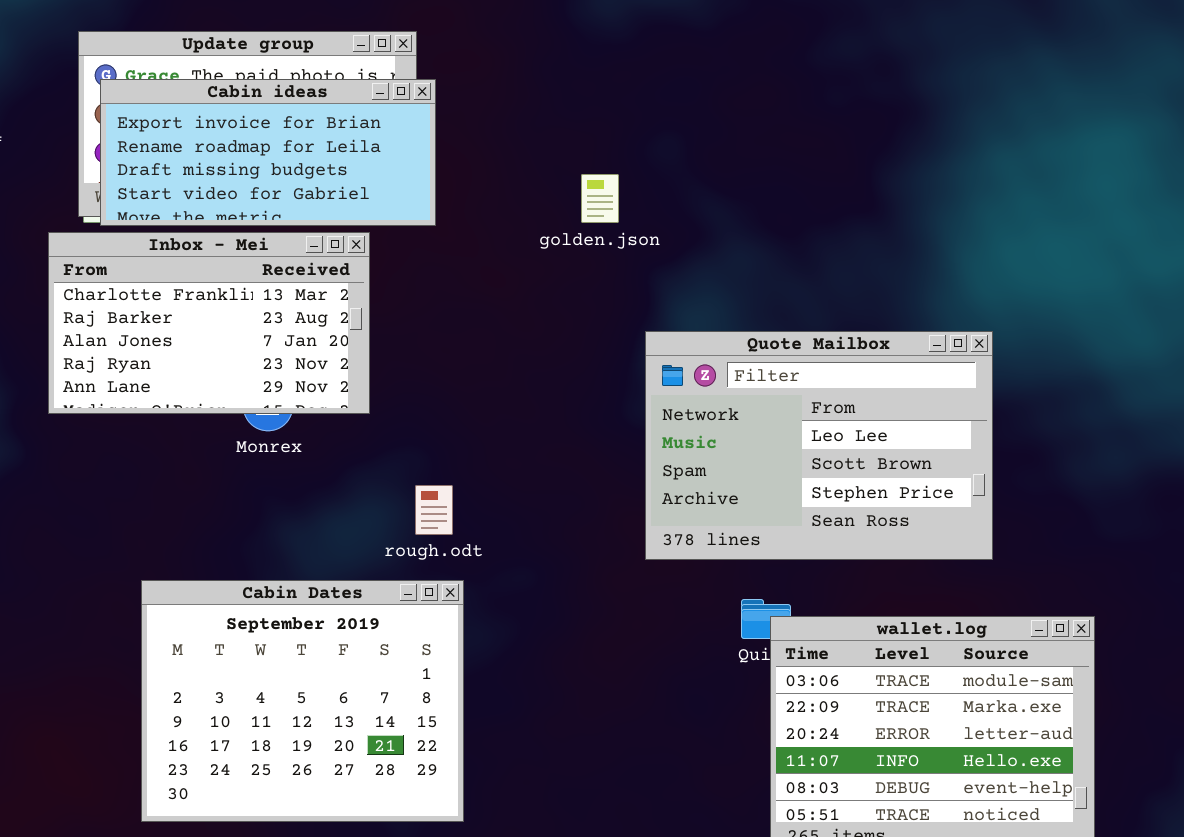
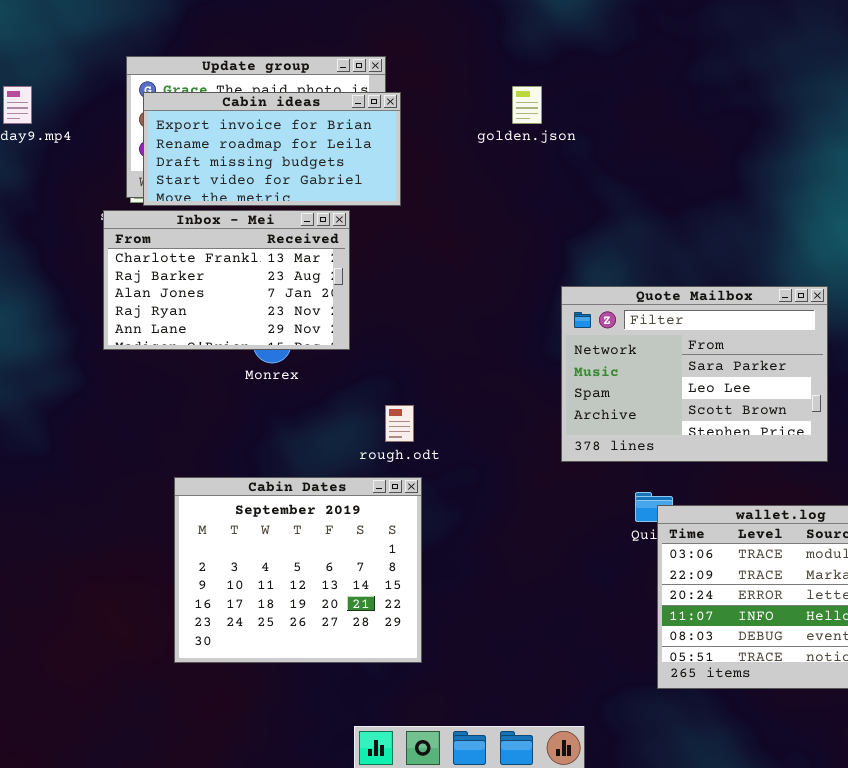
golden.json: [581,174,619,223] -> [512,86,542,124], moved
Quote Mailbox: [645,331,993,560] -> [561,286,828,462], scrolled up 1 row

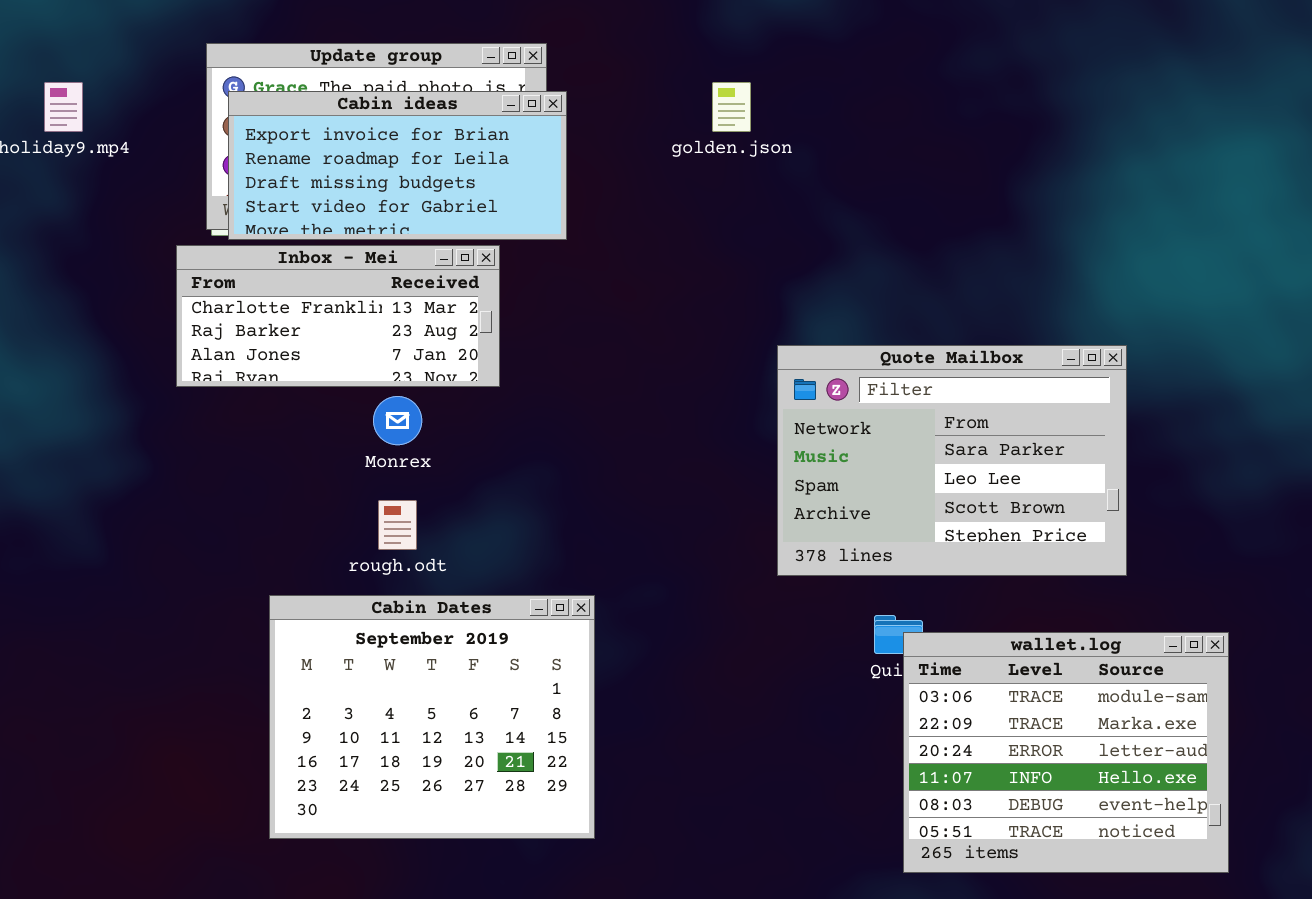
Inbox - Mei: [103,210,350,350] -> [176,245,500,387], resized
rough.odt: [385,405,414,442] -> [378,500,417,550], moved

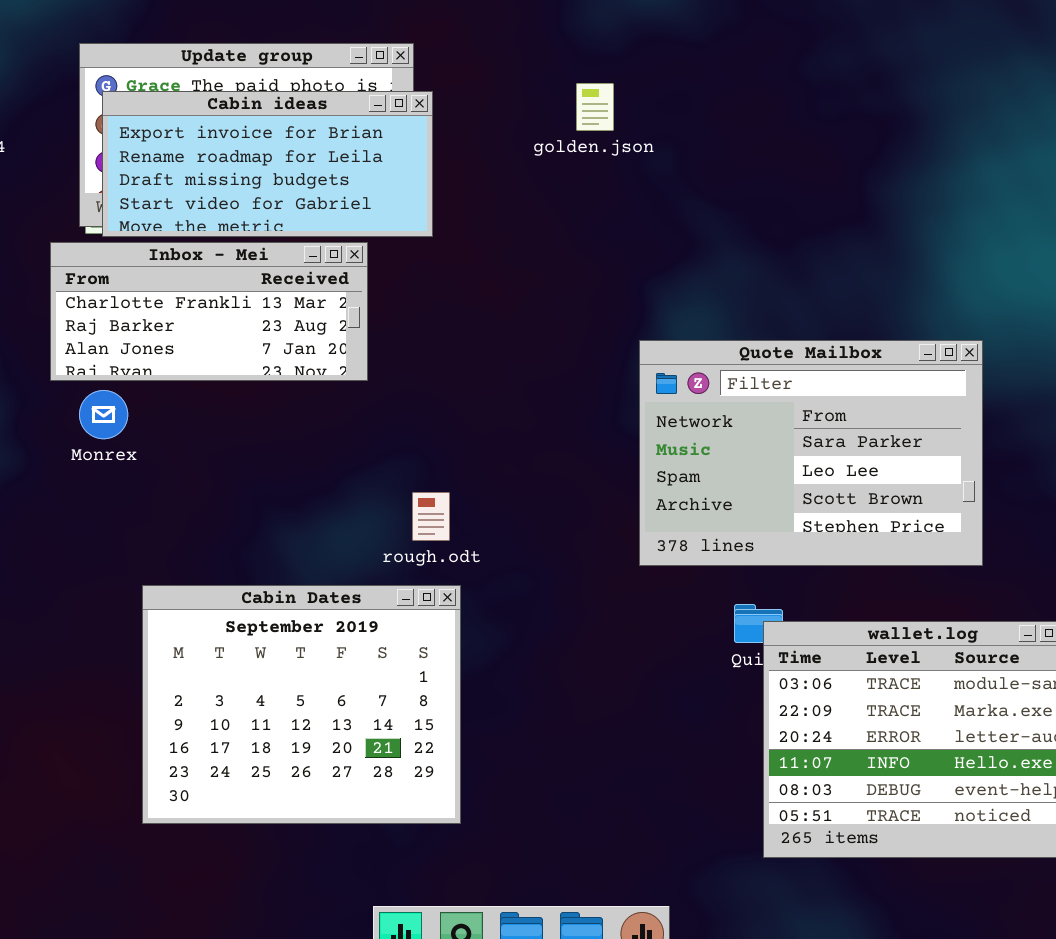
Monrex: [373,396,422,445] -> [79,390,128,439], moved
rough.odt: [378,500,417,550] -> [412,492,450,541], moved

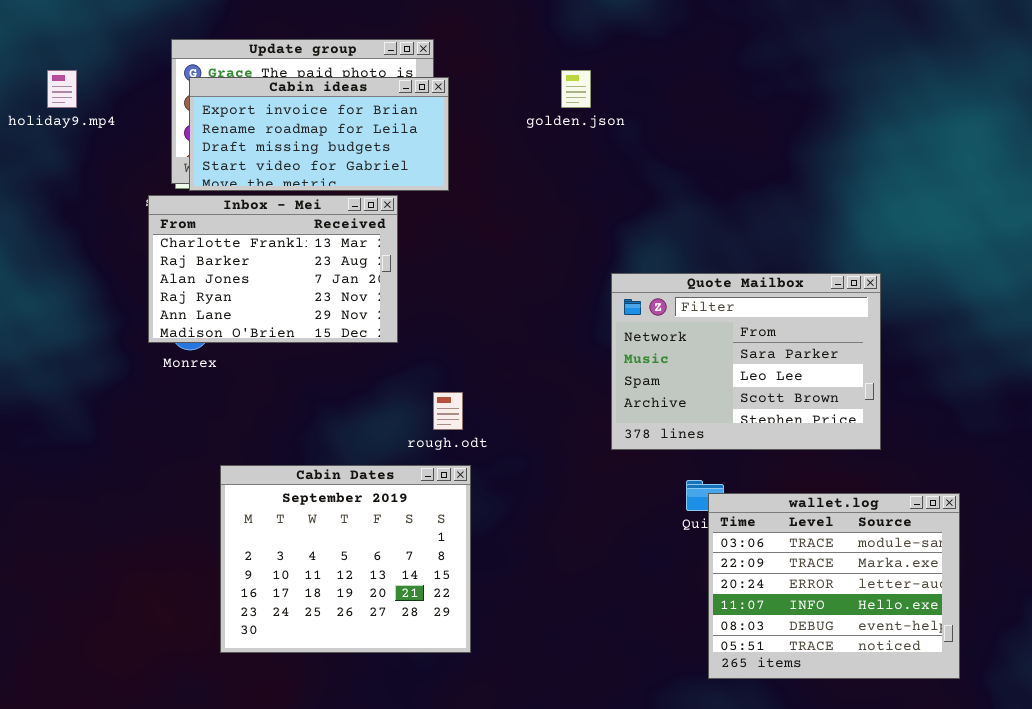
Inbox - Mei: [50,242,368,381] -> [148,195,398,343], resized

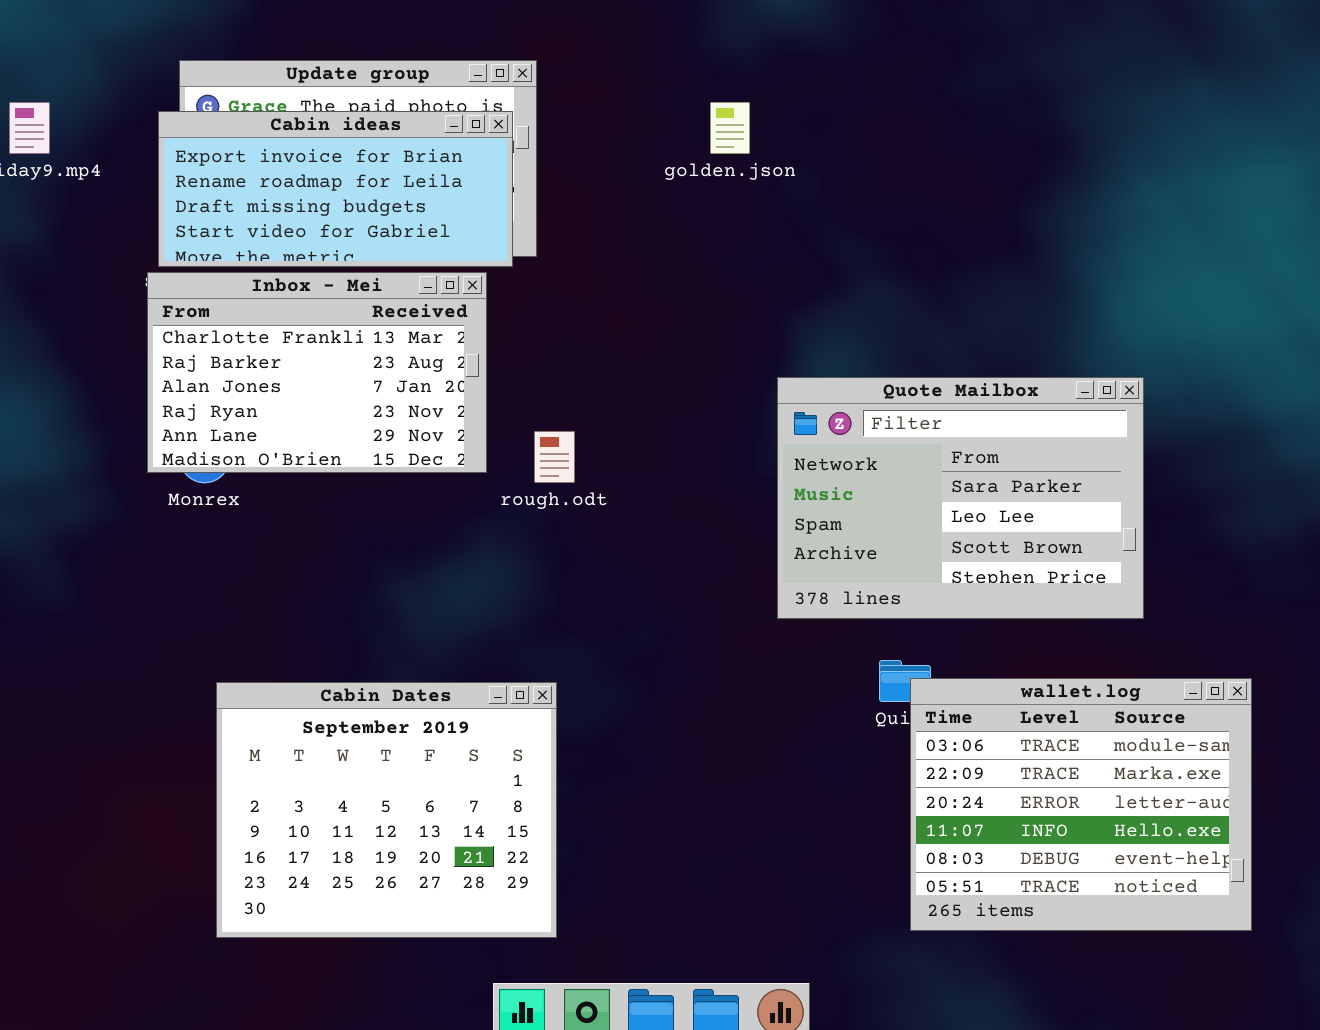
Cabin ideas: [189,77,449,191] -> [158,111,513,267], moved
rough.odt: [433,392,463,430] -> [534,431,575,483], moved
Cabin Dates: [220,465,471,653] -> [216,682,557,938], moved

